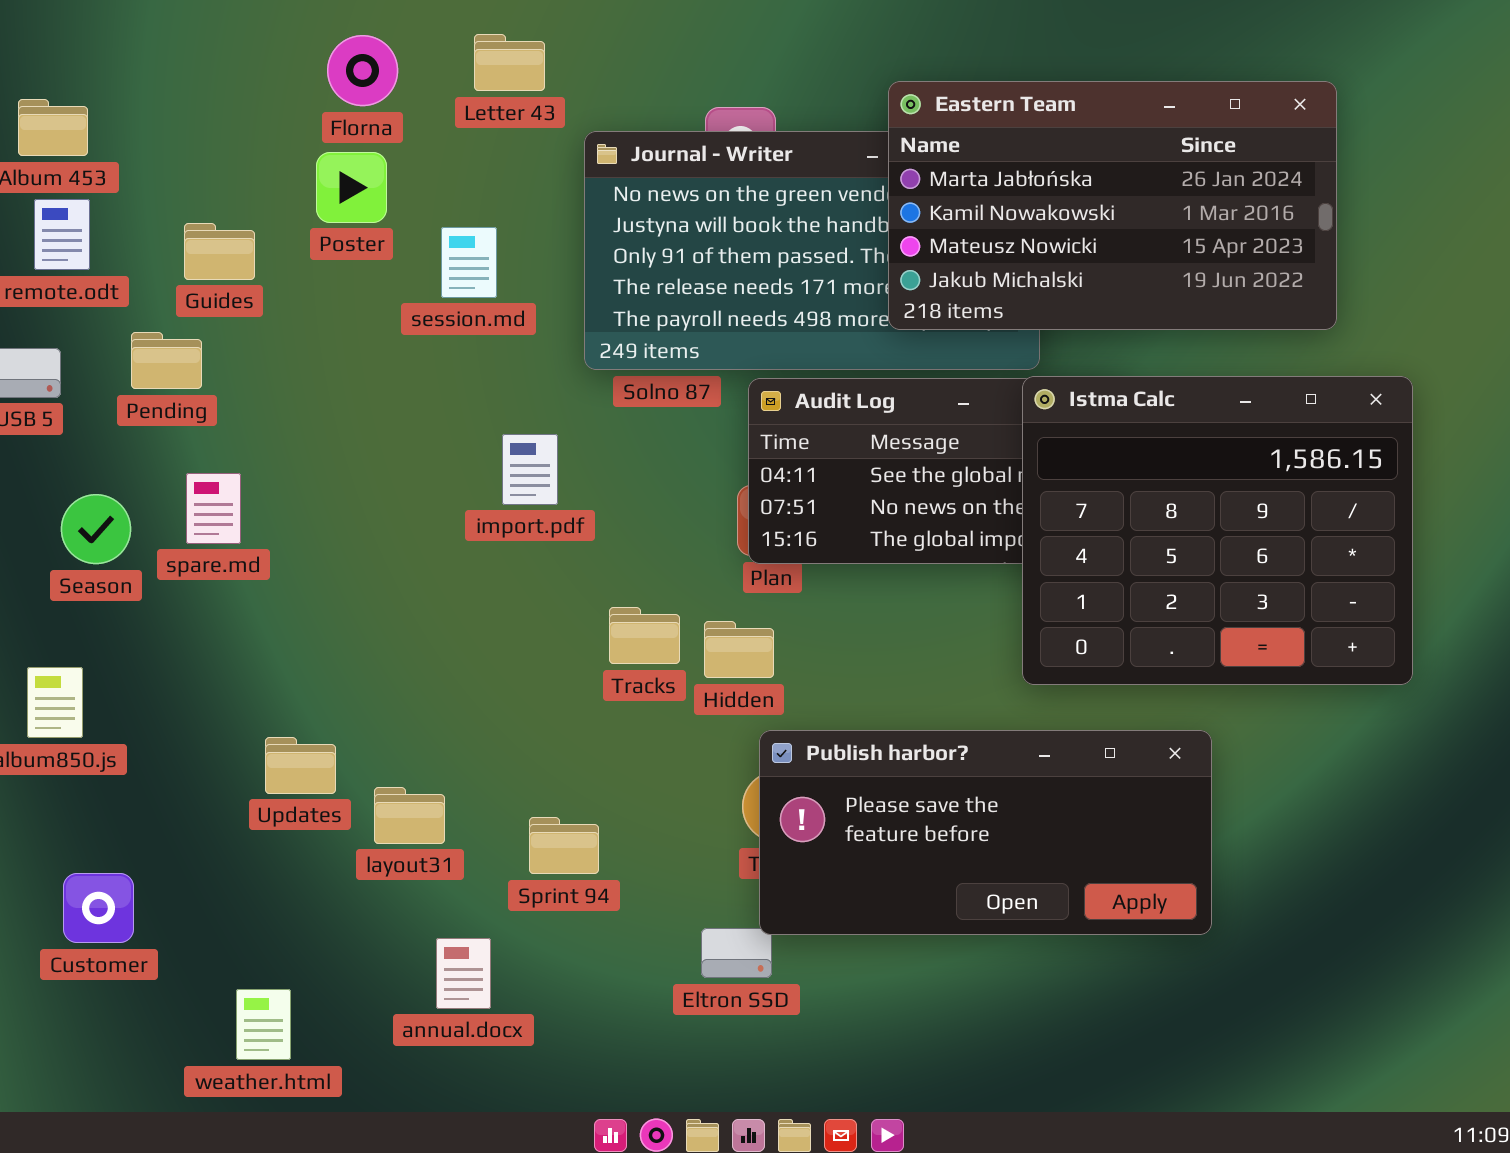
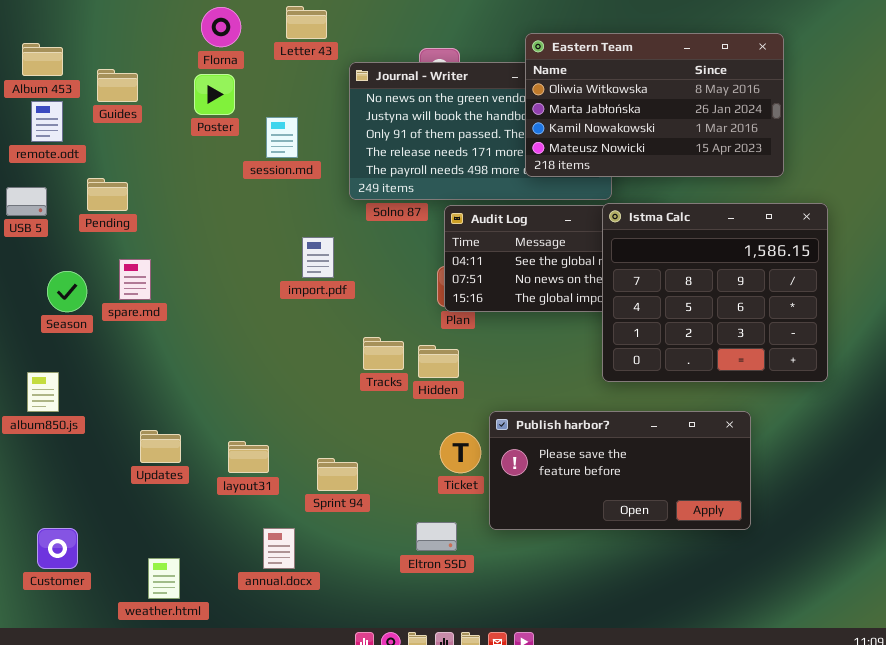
Eastern Team: [888,81,1337,330] -> [525,33,784,177], scrolled up 1 row
Guides: [184,223,255,280] -> [97,69,138,102], moved
Publish harbor?: [759,730,1212,935] -> [489,411,751,530], moved
Updates: [265,737,336,794] -> [140,430,181,463], moved
Customer: [63,873,134,943] -> [37,528,78,569], moved

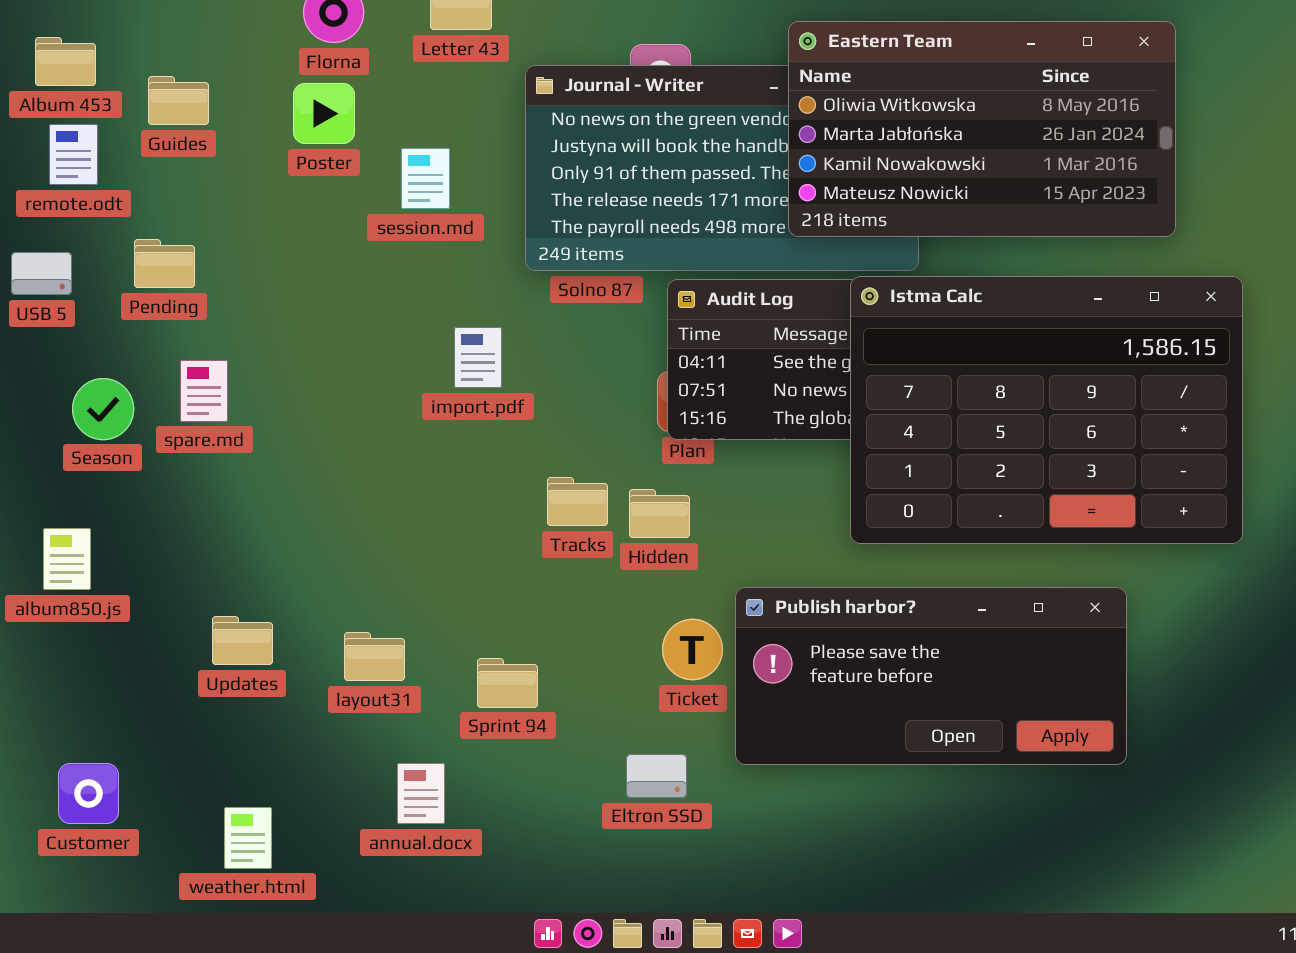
Istma Calc: [602,203,828,382] -> [850,276,1243,544], resized

